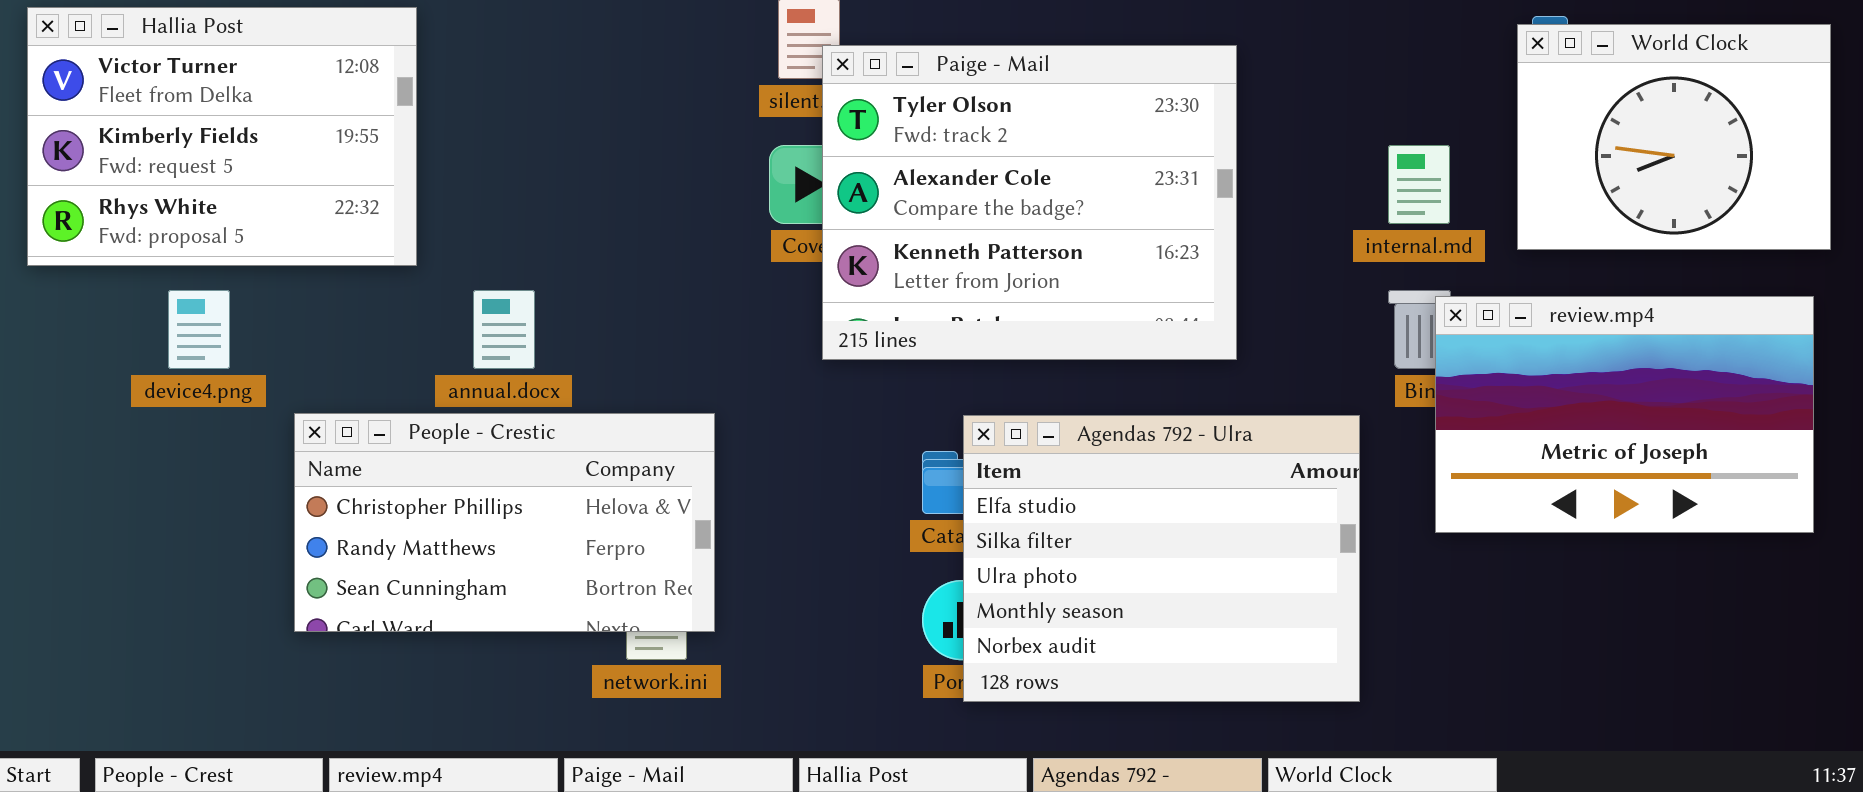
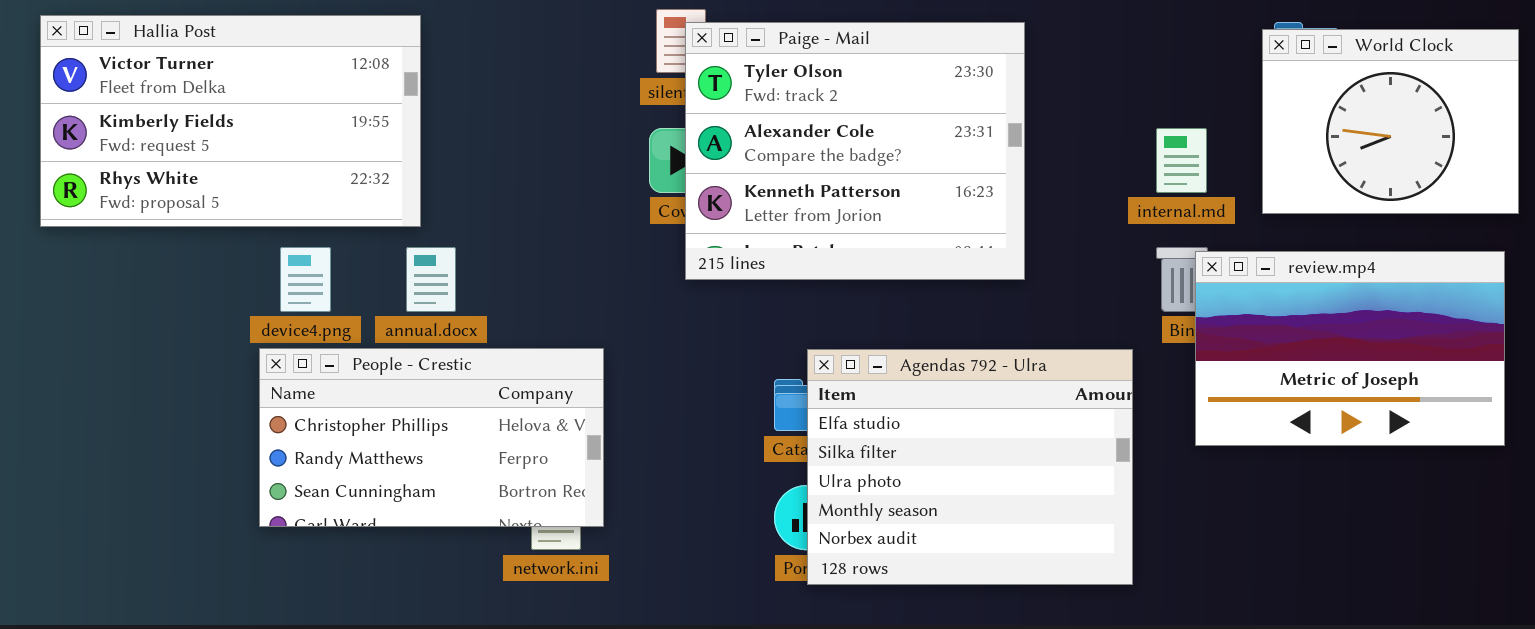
Hallia Post: [27,7,417,266] -> [40,15,421,227], resized
Paige - Mail: [822,45,1237,360] -> [685,22,1025,280], moved
device4.png: [168,290,230,369] -> [280,247,331,312], moved

